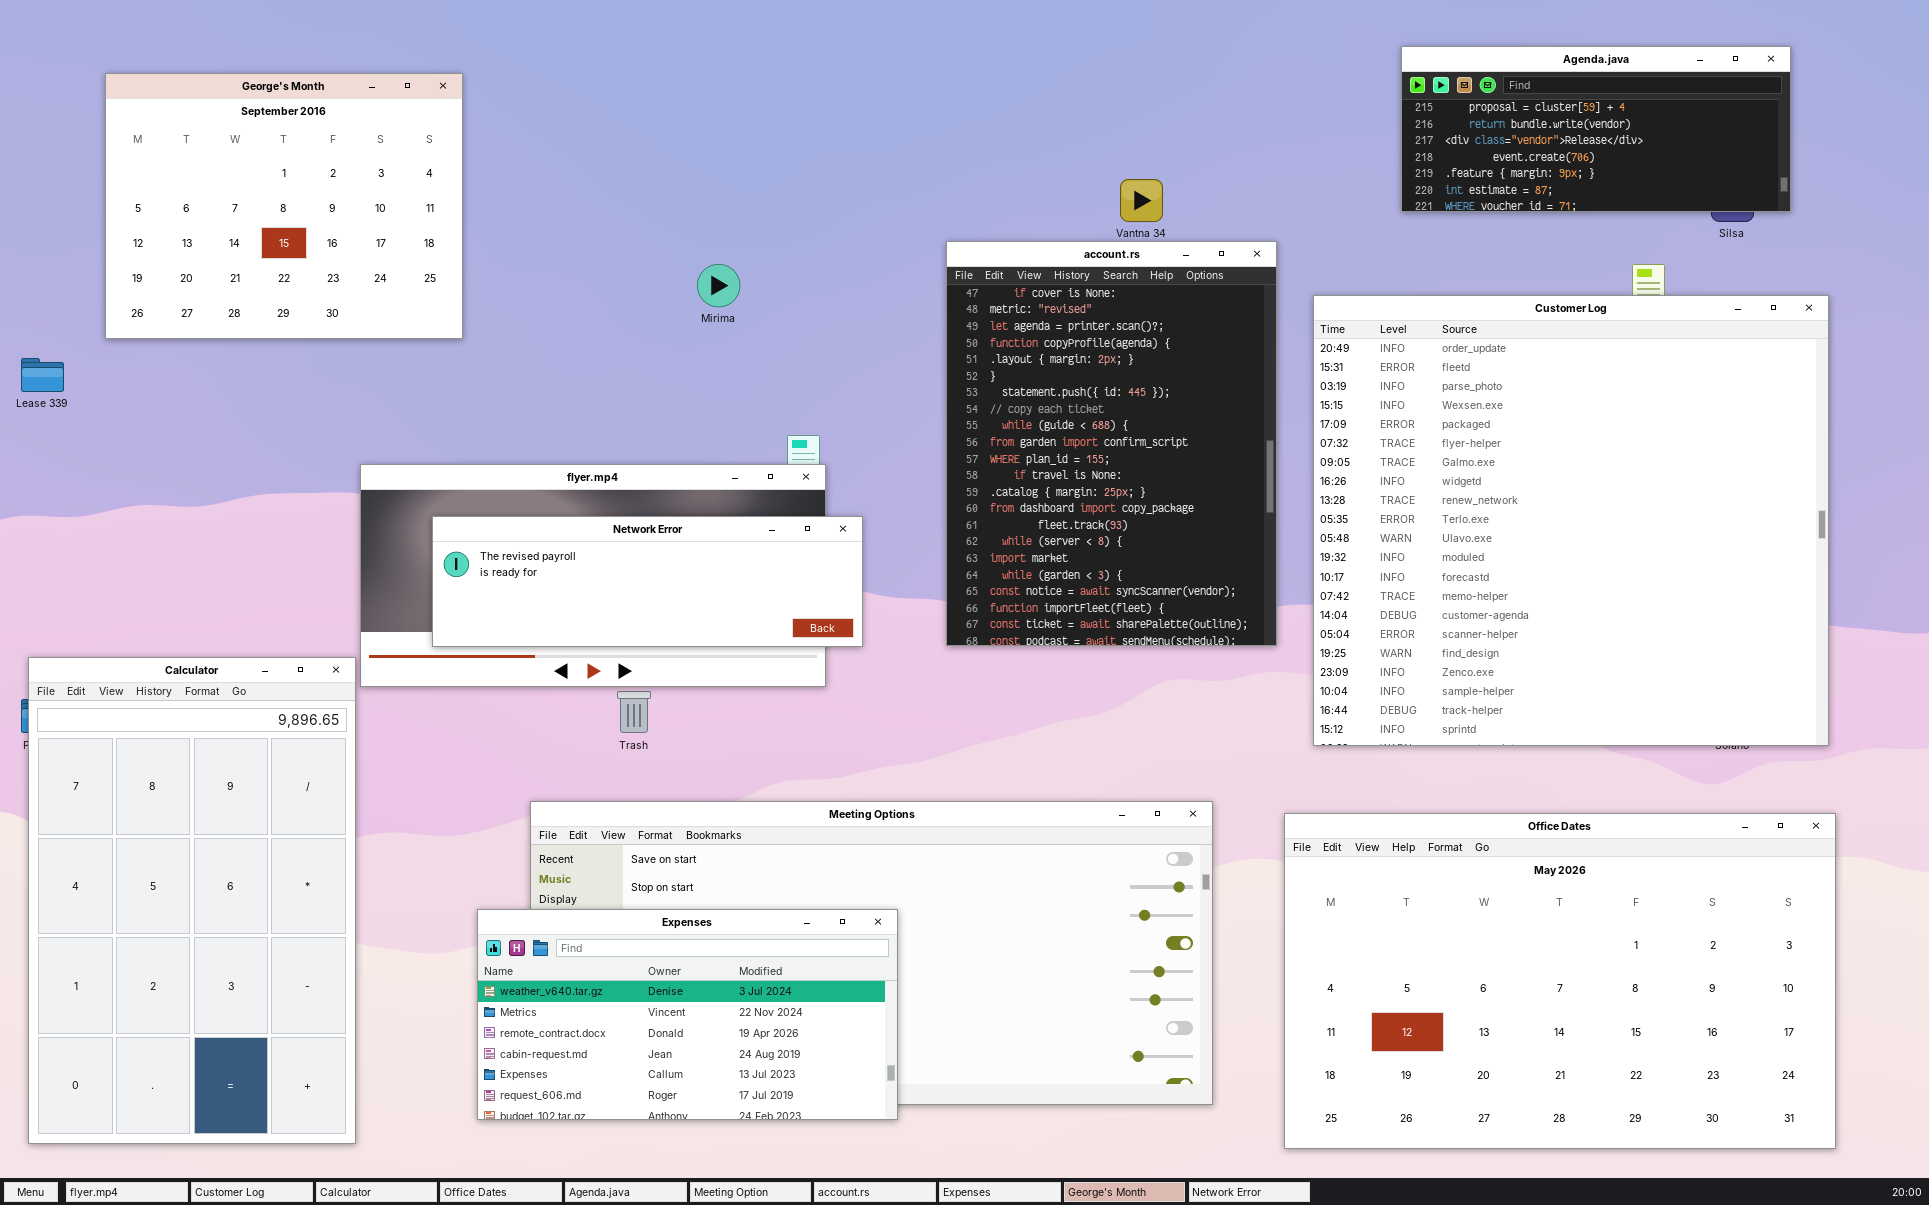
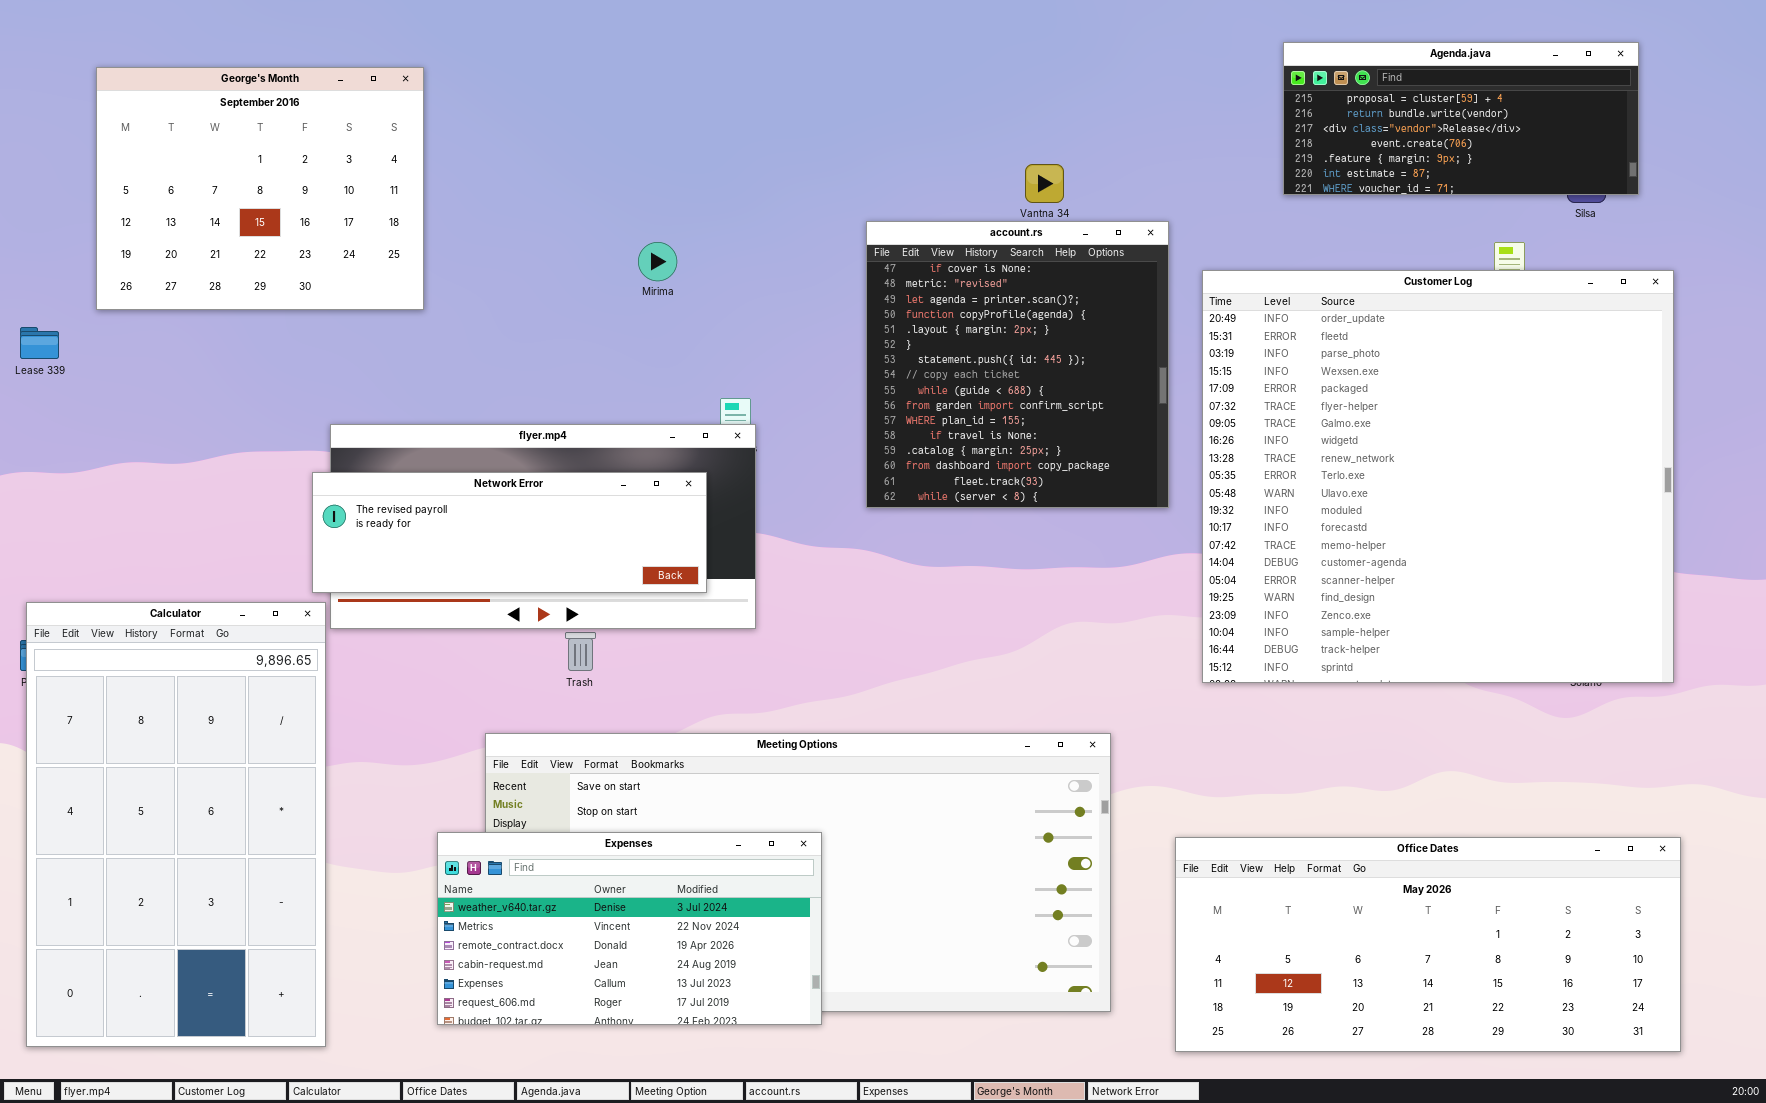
account.rs: [946,241,1277,646] -> [866,221,1169,508], resized
Network Error: [432,516,863,647] -> [312,472,707,593], moved
Office Dates: [1284,813,1836,1149] -> [1175,837,1681,1052], resized

